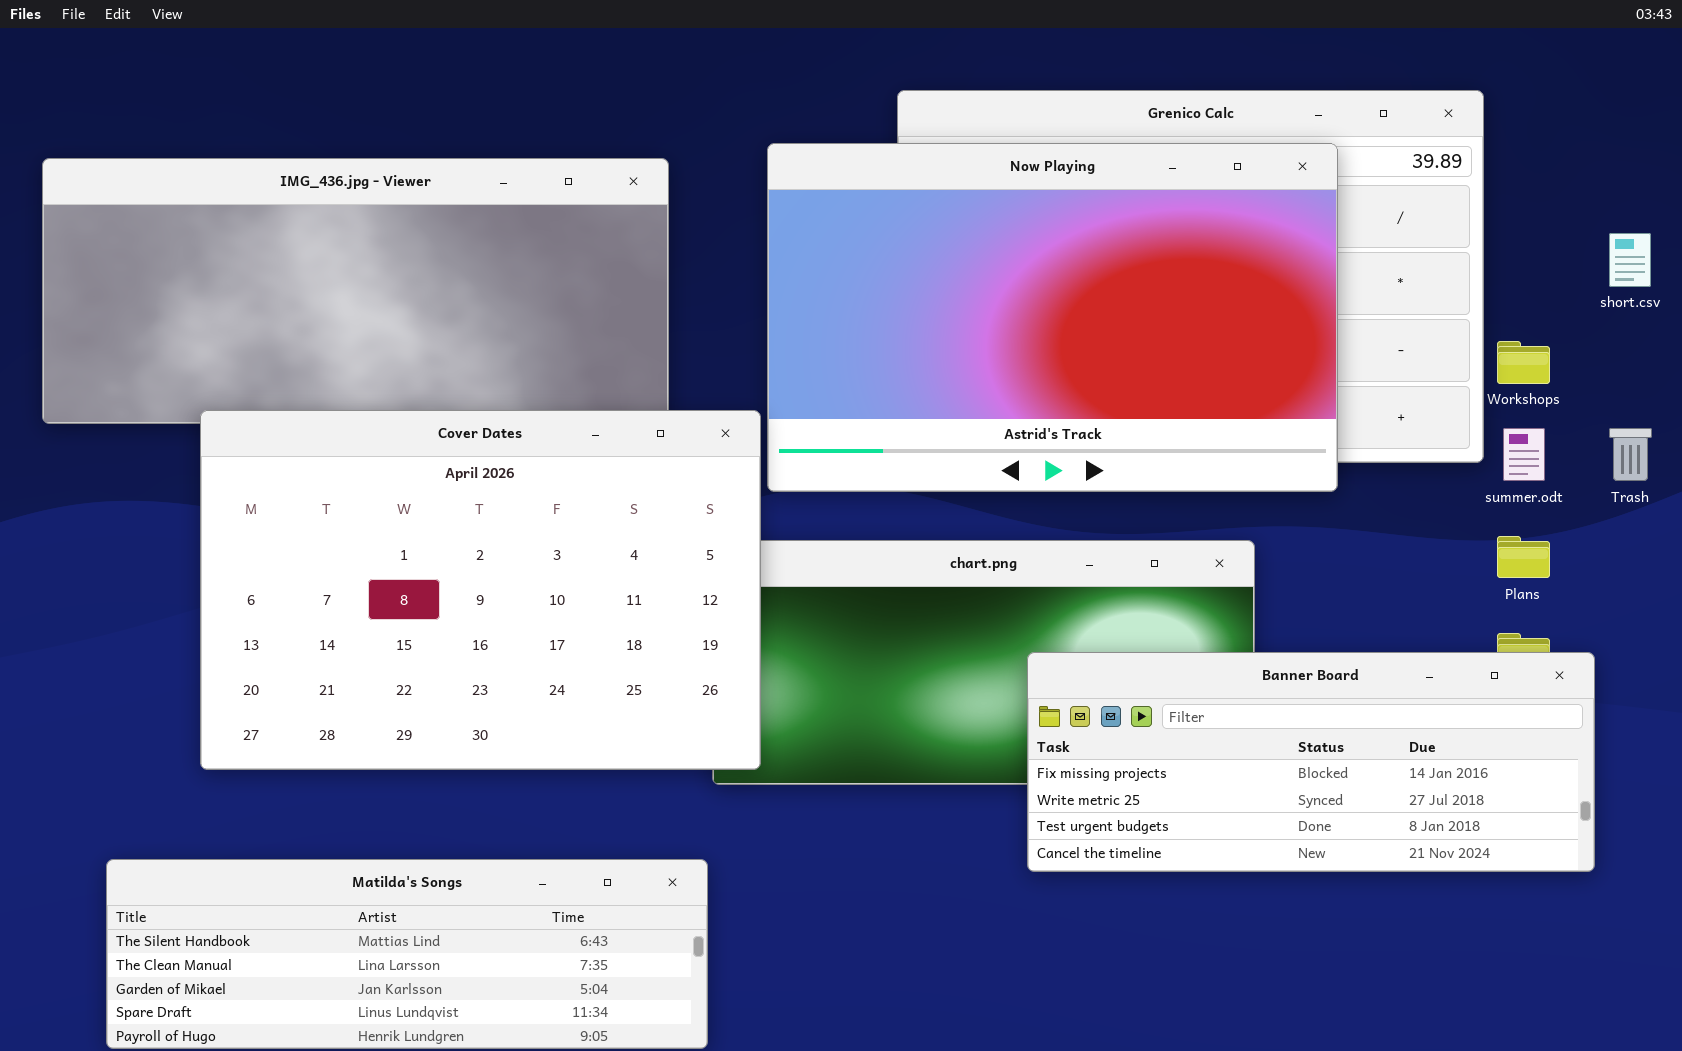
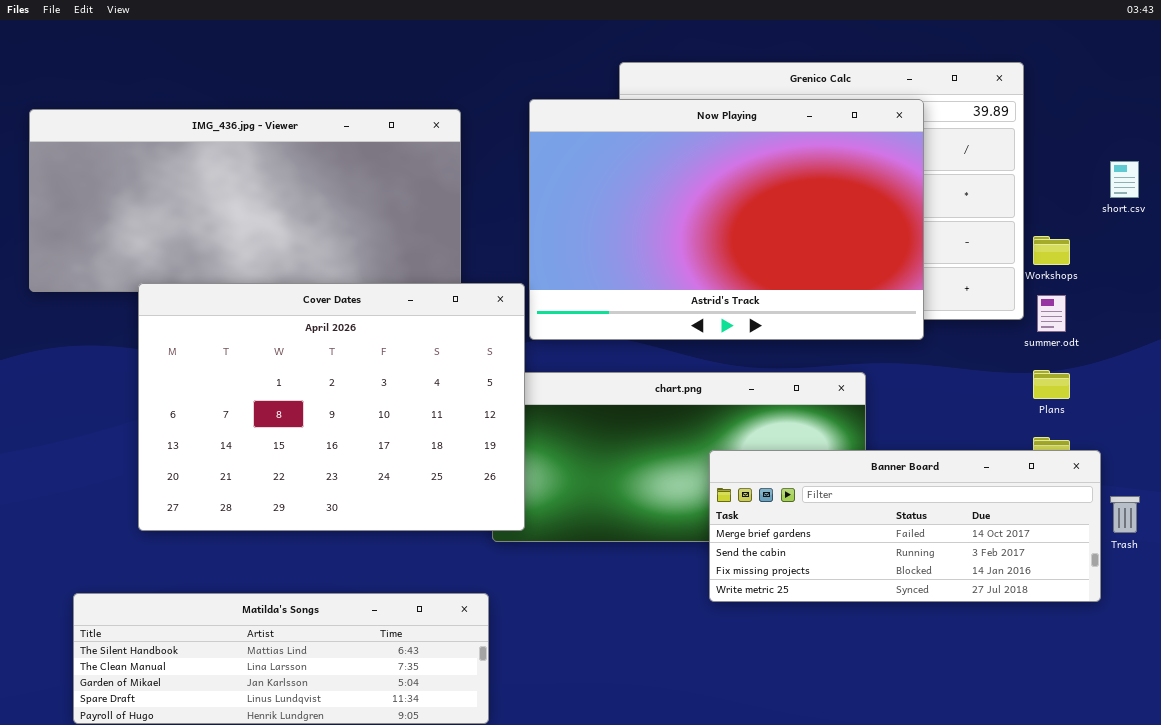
Trash: [1609,428,1652,481] -> [1110,496,1140,533], moved
Banner Board: [1027,652,1595,872] -> [709,450,1101,602], scrolled up 2 rows

